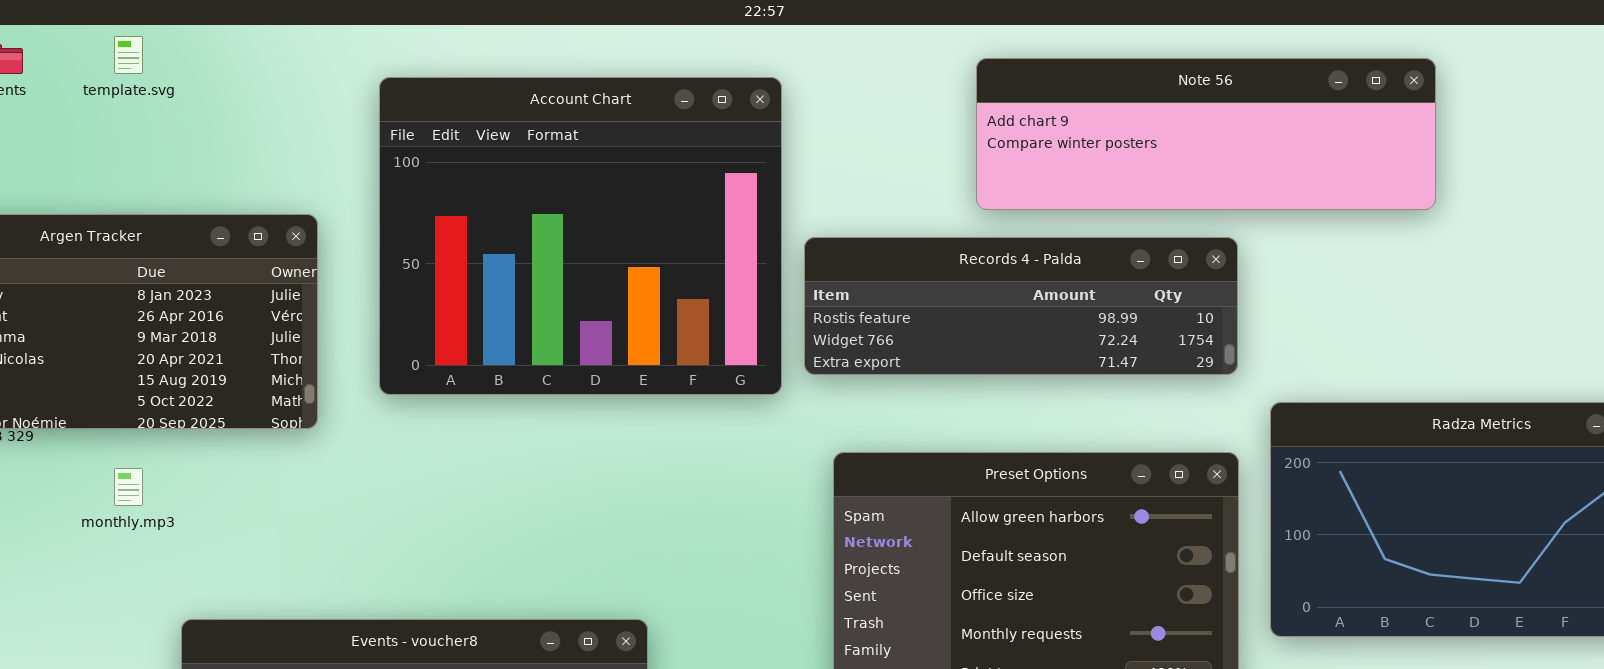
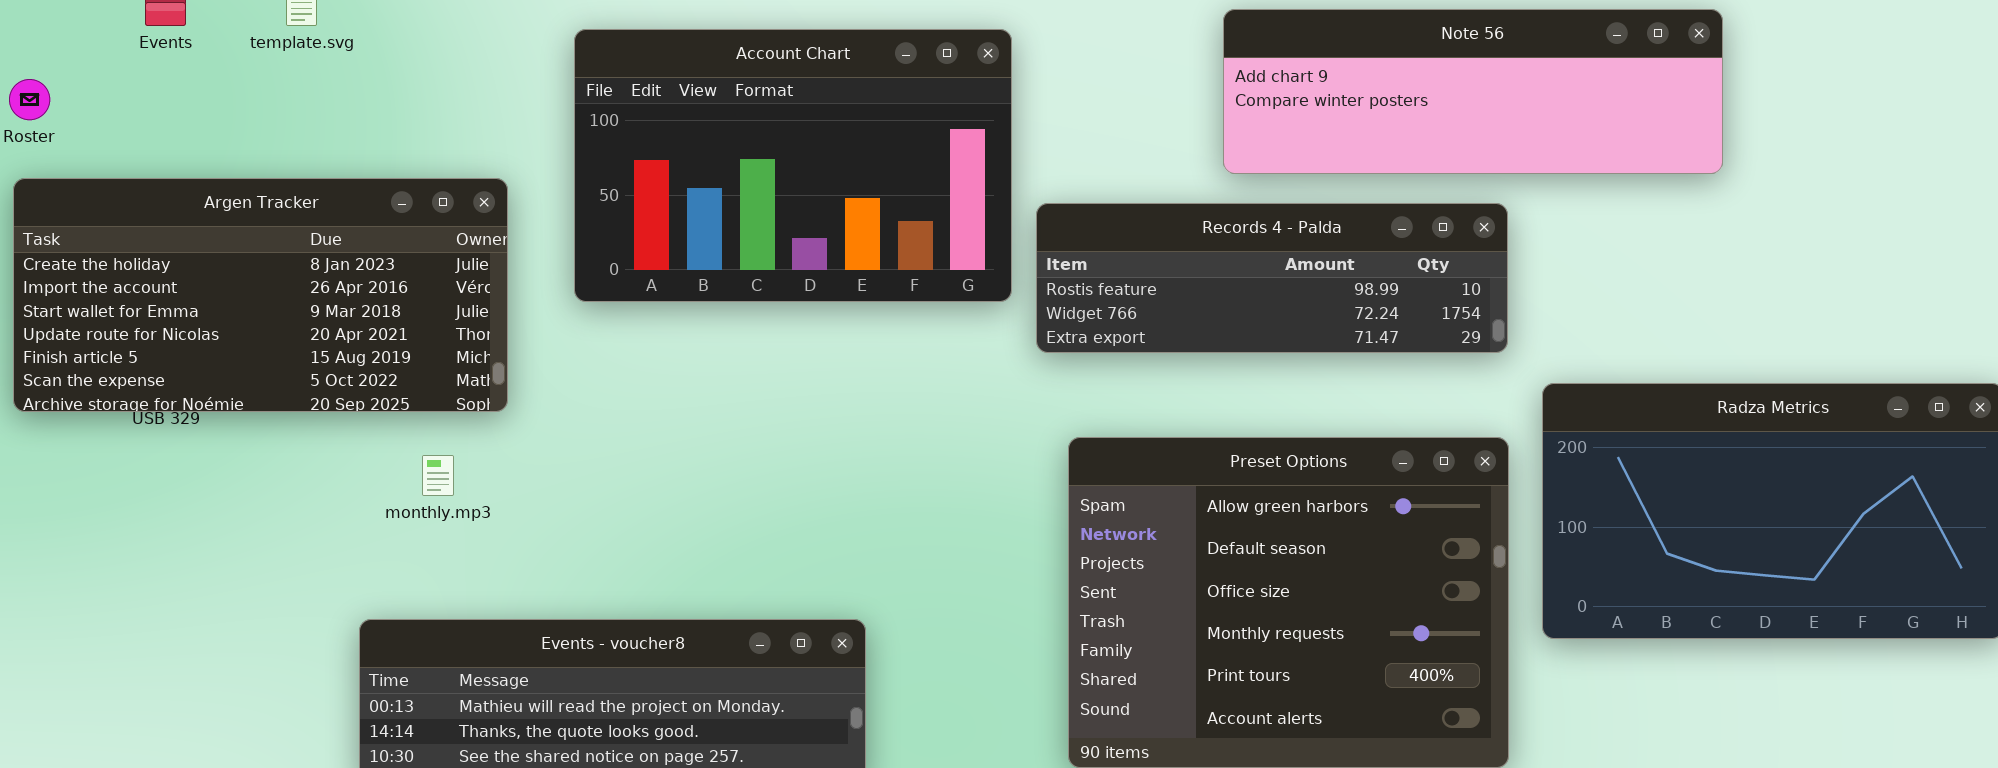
Account Chart: [379,77,782,395] -> [574,29,1012,302], resized
monthly.mp3: [114,468,143,506] -> [422,455,454,496], moved

